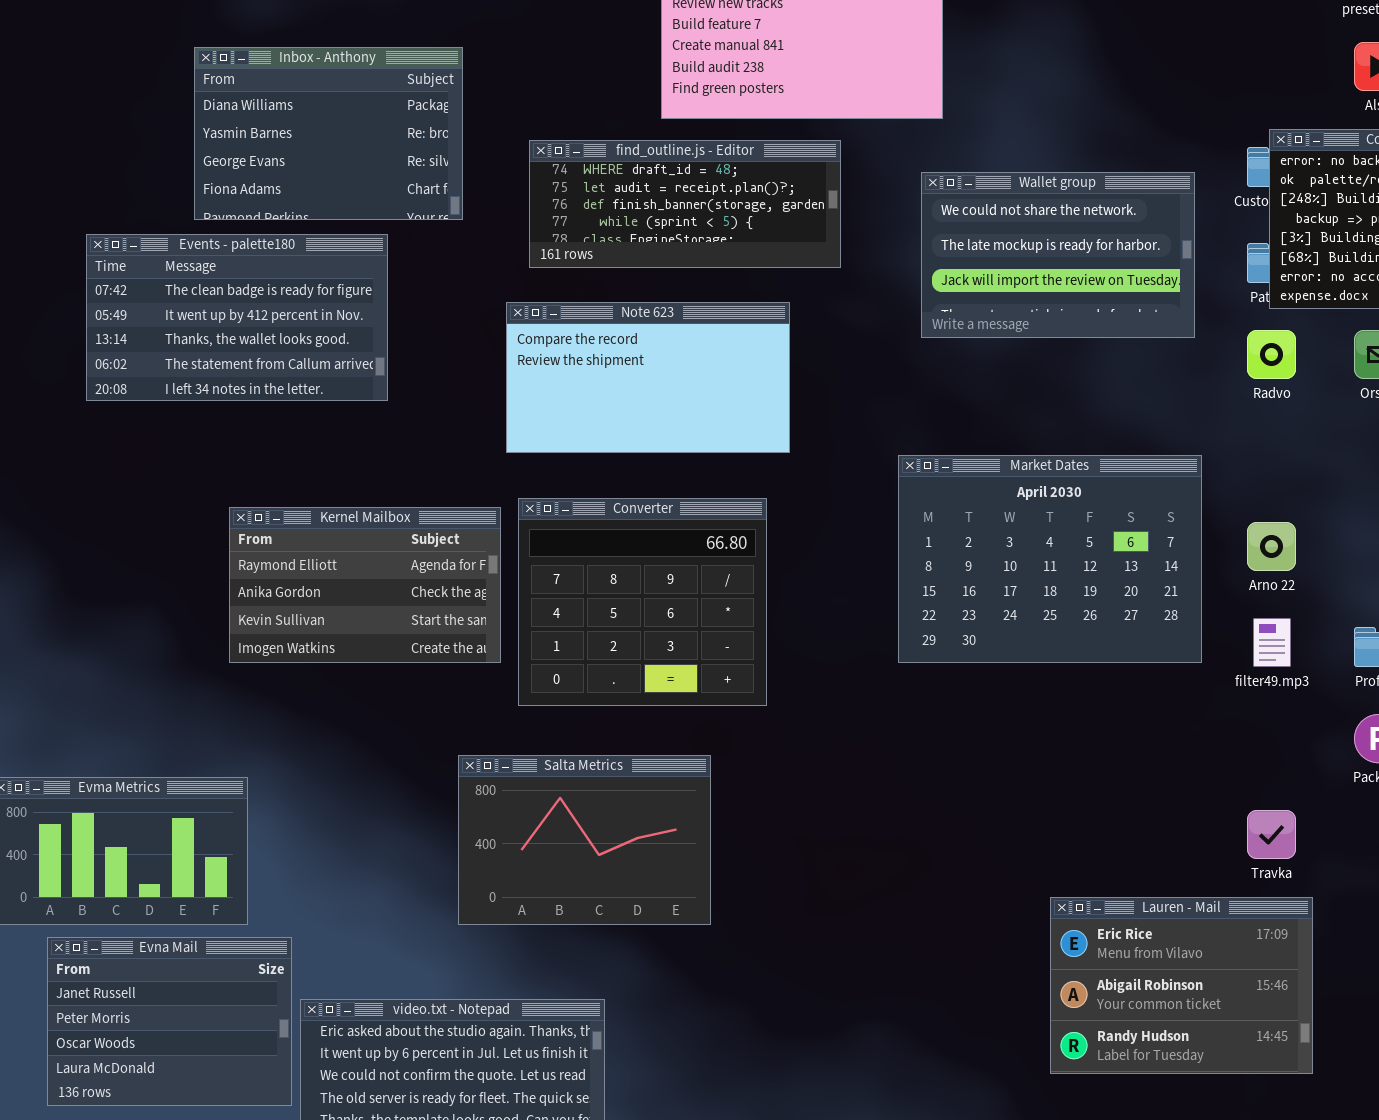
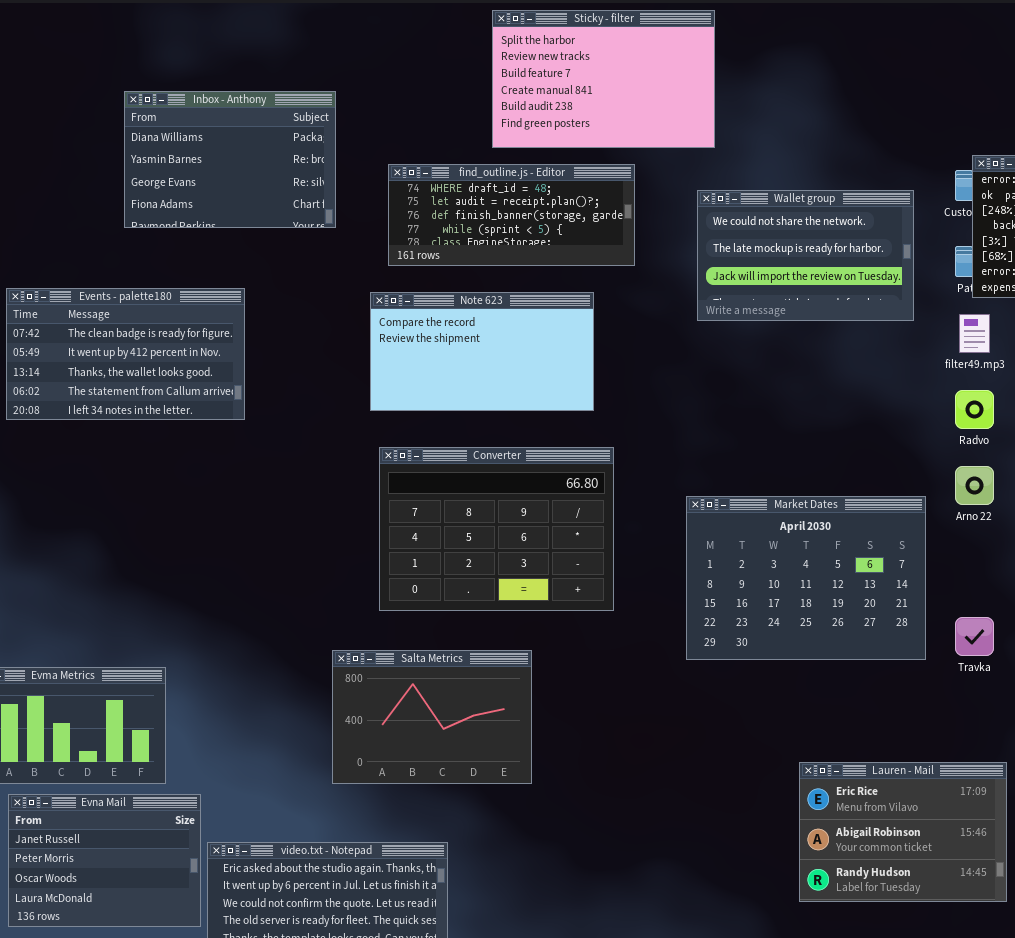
Events - palette180: [86,234,388,401] -> [6,288,245,420], moved
Radvo: [1247,330,1296,379] -> [955,390,994,429], moved
Market Dates: [898,455,1202,663] -> [686,496,926,660], moved
Converter: [518,498,767,706] -> [379,447,614,611], resized
Kernel Mailbox: [229,507,501,663] -> none, closed
filter49.mp3: [1253,618,1291,667] -> [959,314,990,353], moved
Travka: [1247,810,1296,859] -> [955,617,994,656], moved

